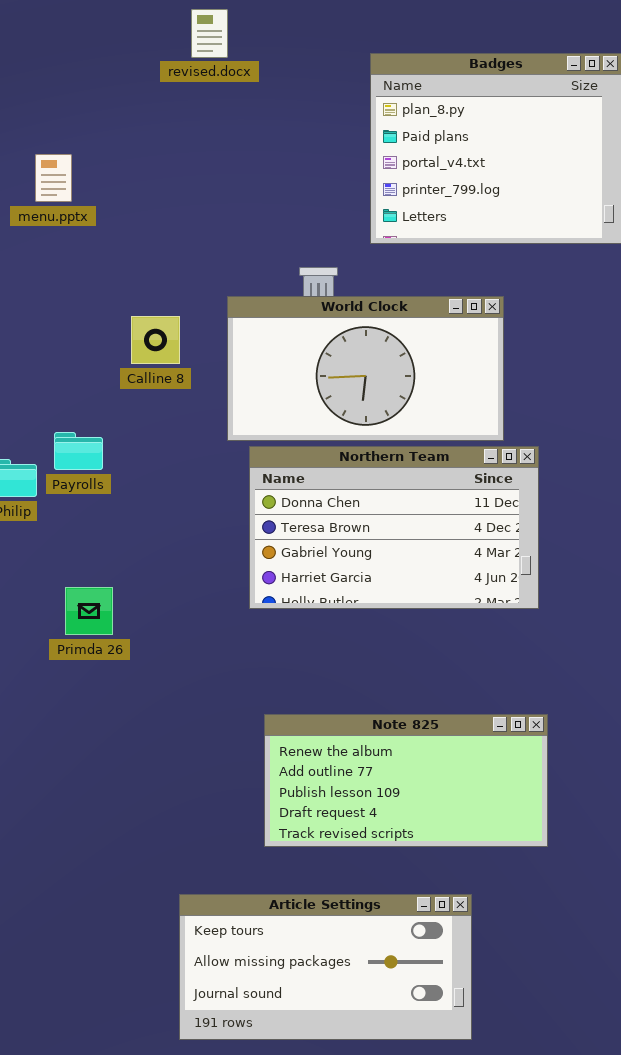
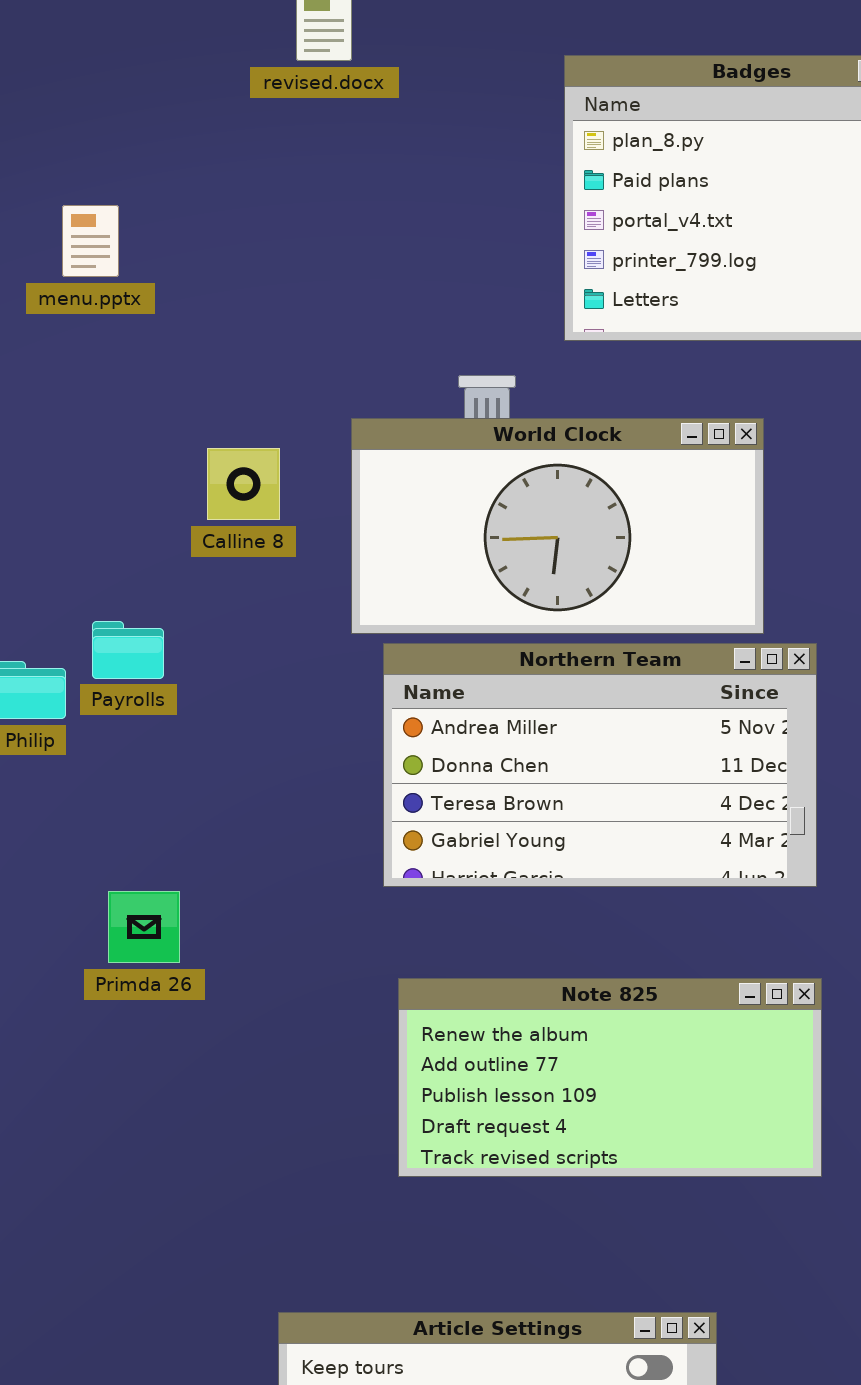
Northern Team: [249,446,539,609] -> [383,643,817,887], scrolled up 1 row
Primda 26: [65,587,113,635] -> [108,891,180,963], moved
Note 825: [264,714,548,847] -> [398,978,822,1177], moved

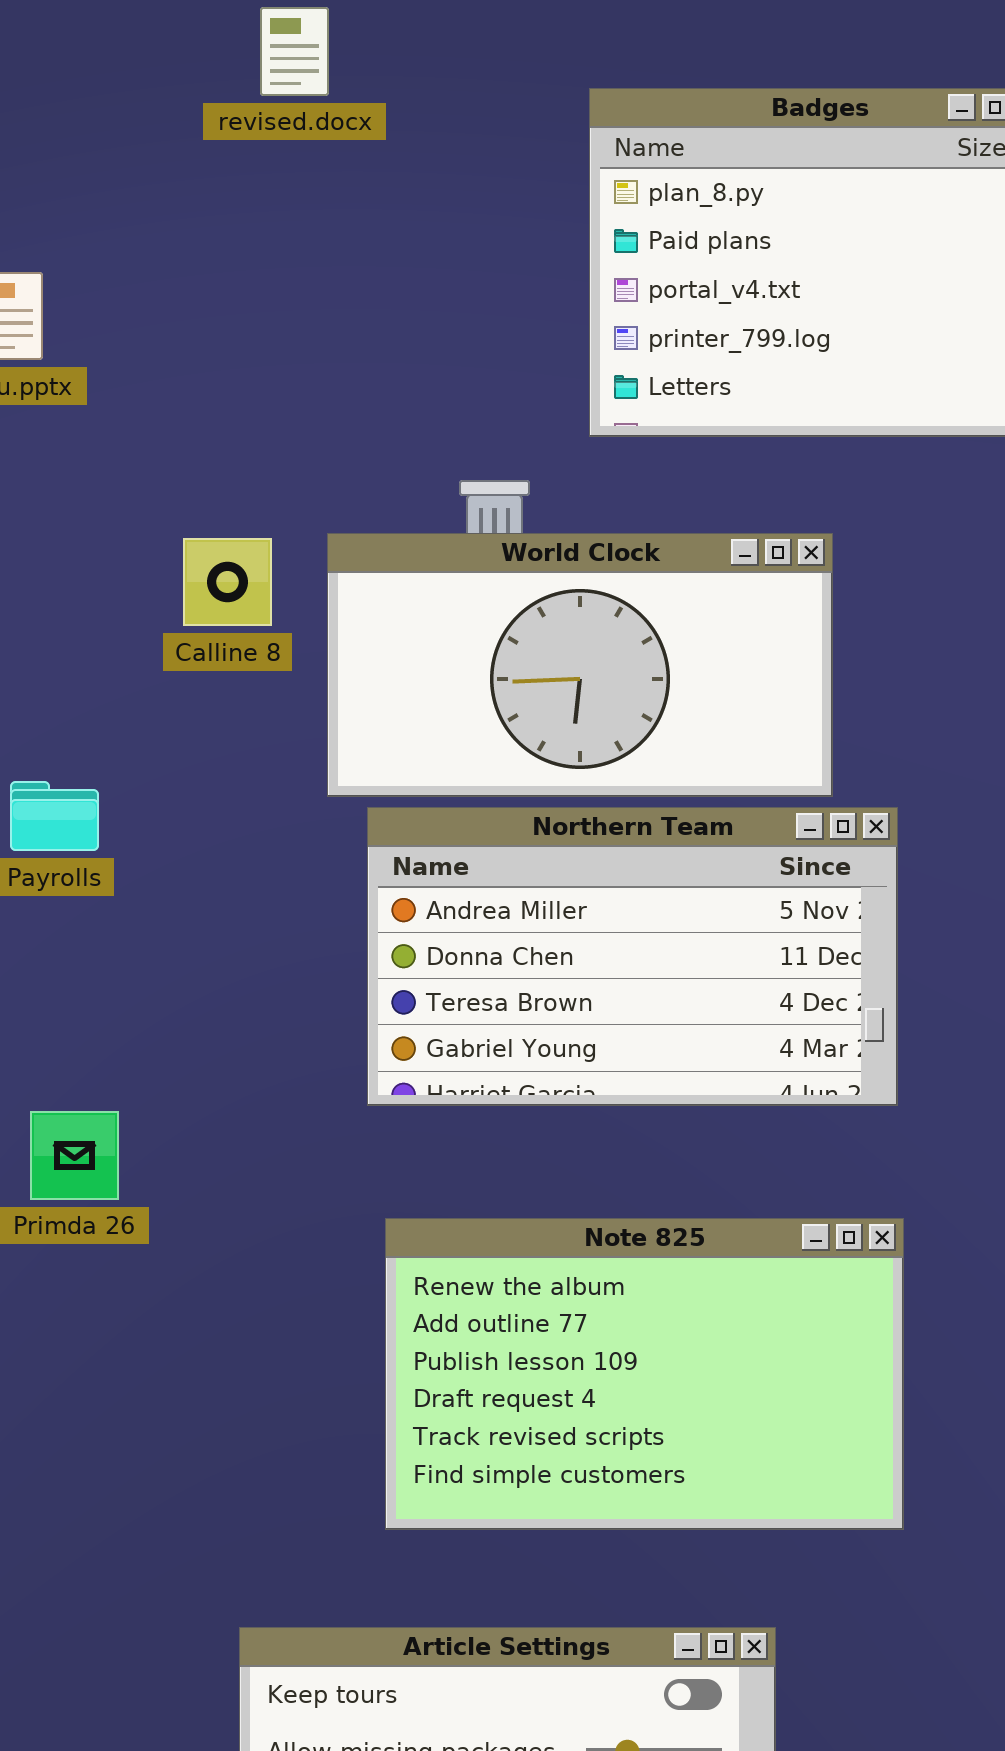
Calline 8: [207,448,280,520] -> [183,538,272,626], moved
Note 825: [398,978,822,1177] -> [385,1218,904,1530], resized

